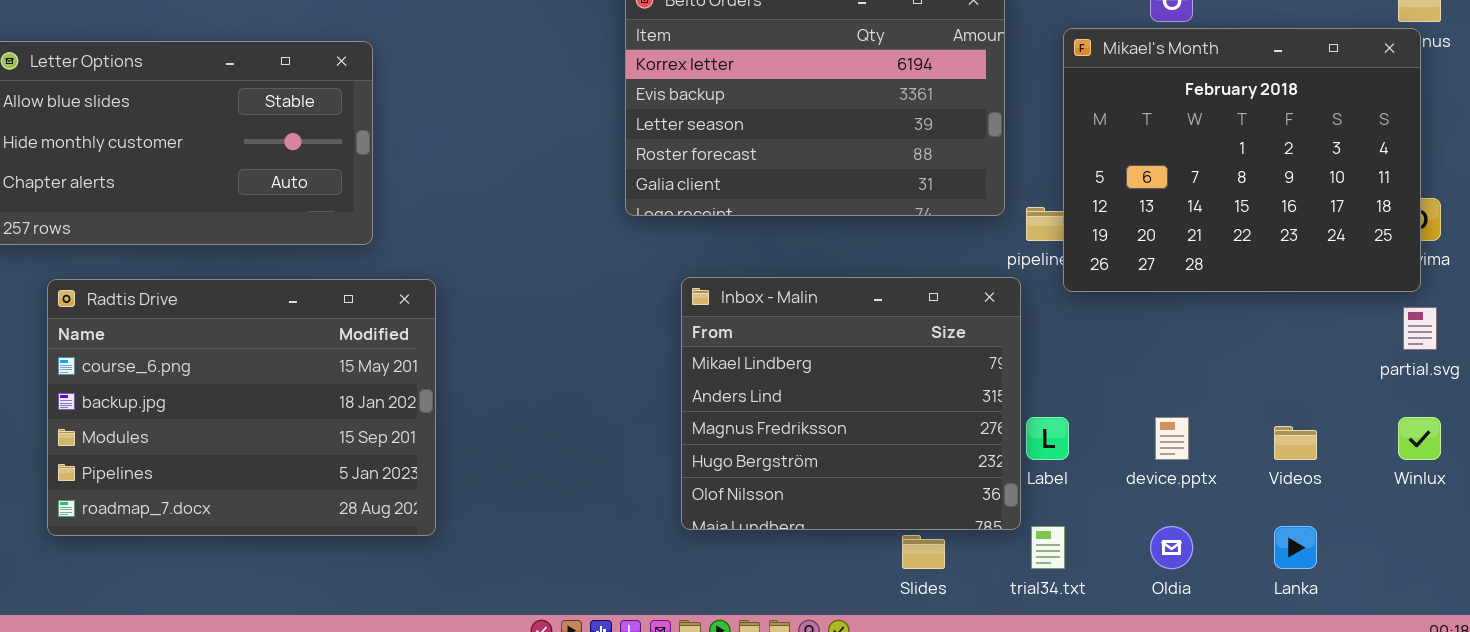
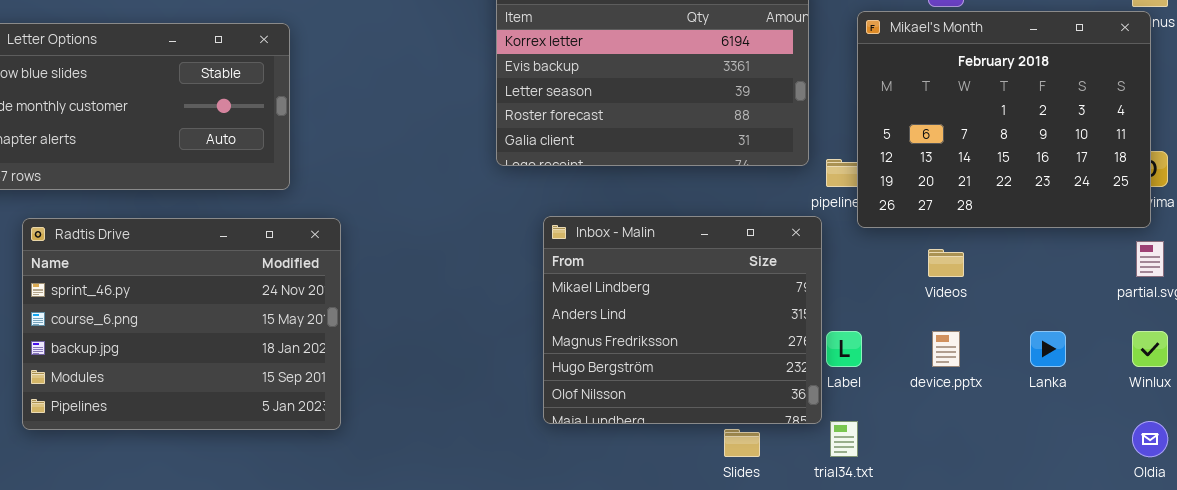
Radtis Drive: [47,279,436,536] -> [22,218,341,430], scrolled up 1 row
Videos: [1274,426,1317,460] -> [928,249,964,277], moved
Oldia: [1150,526,1193,569] -> [1132,421,1168,457], moved
Lanka: [1274,526,1317,569] -> [1030,331,1066,367], moved

